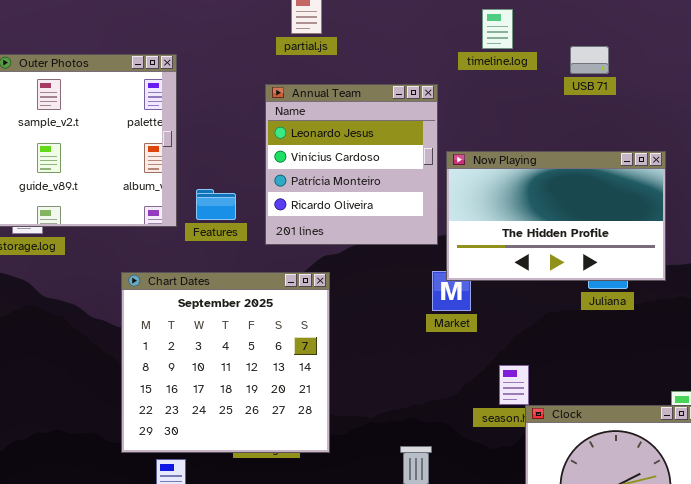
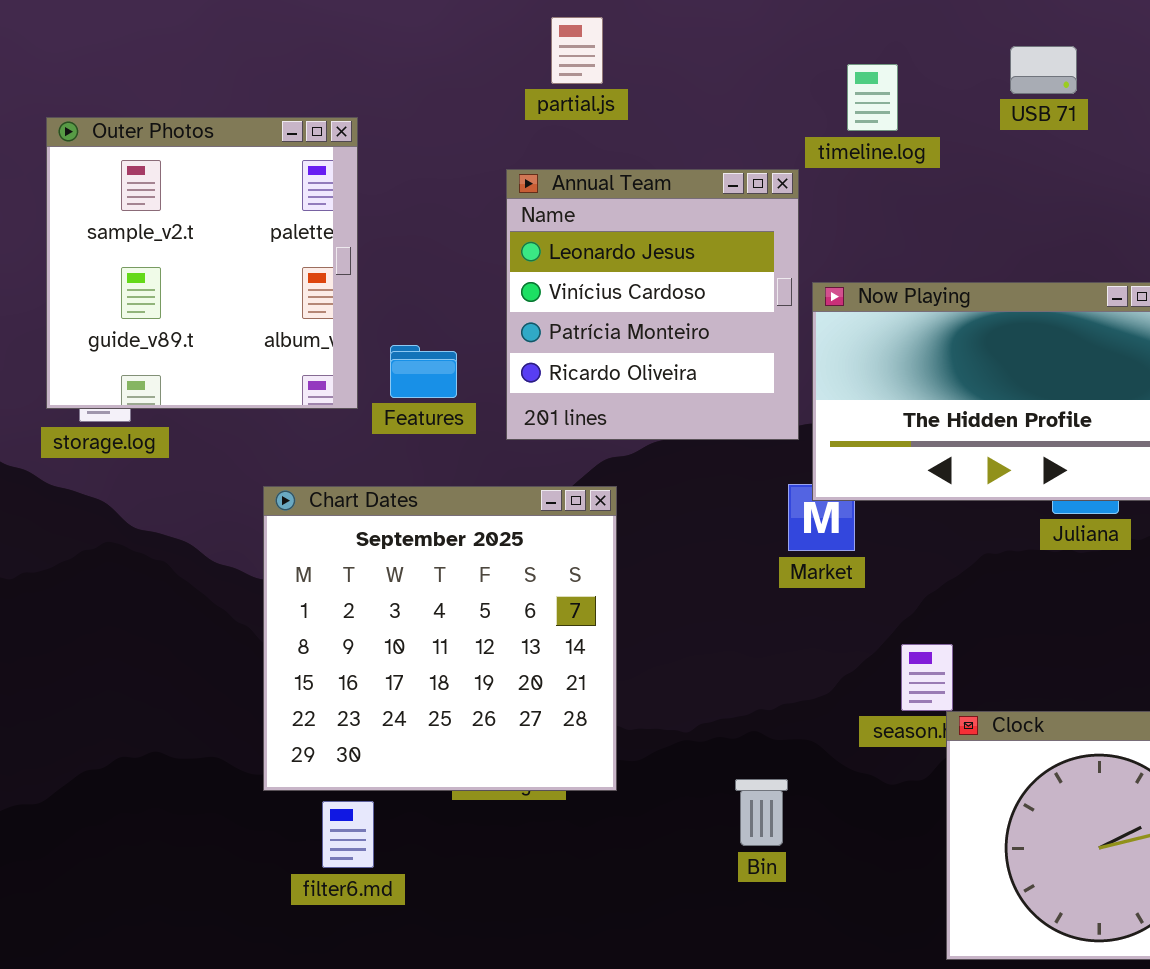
timeline.log: [482,9,513,49] -> [847,64,898,131], moved
USB 71: [570,46,609,74] -> [1010,46,1077,94], moved

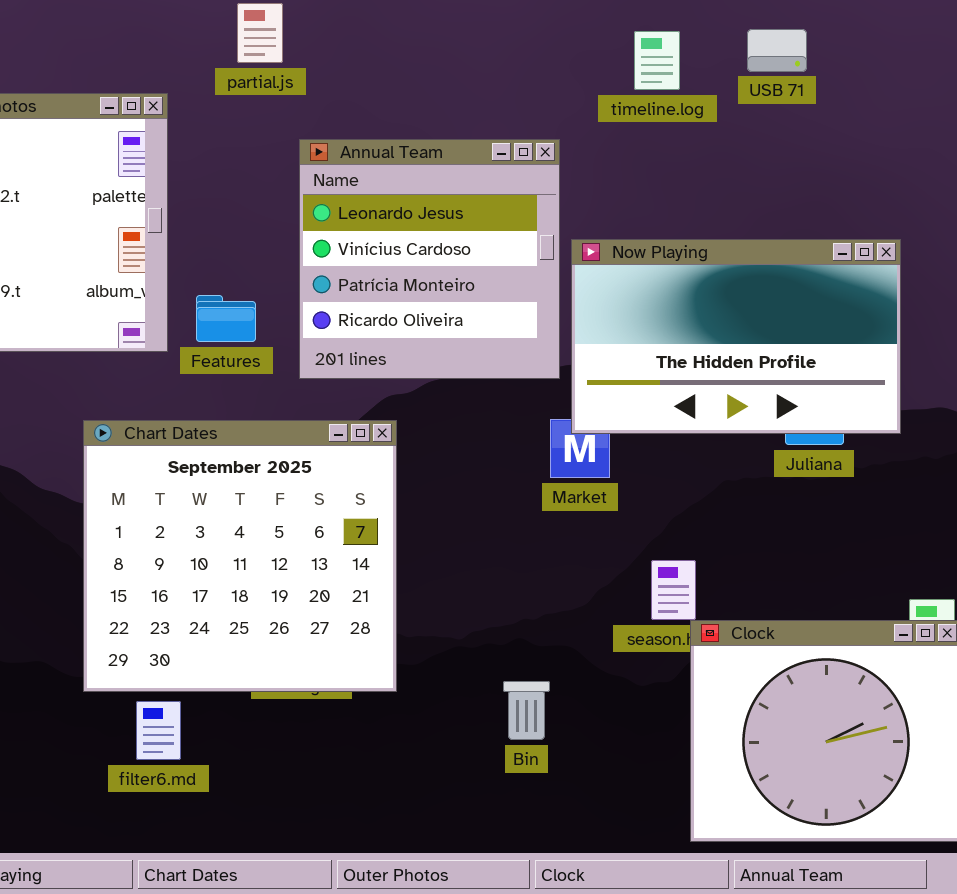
partial.js: [551,17,603,84] -> [237,3,283,63], moved
timeline.log: [847,64,898,131] -> [634,31,680,90], moved

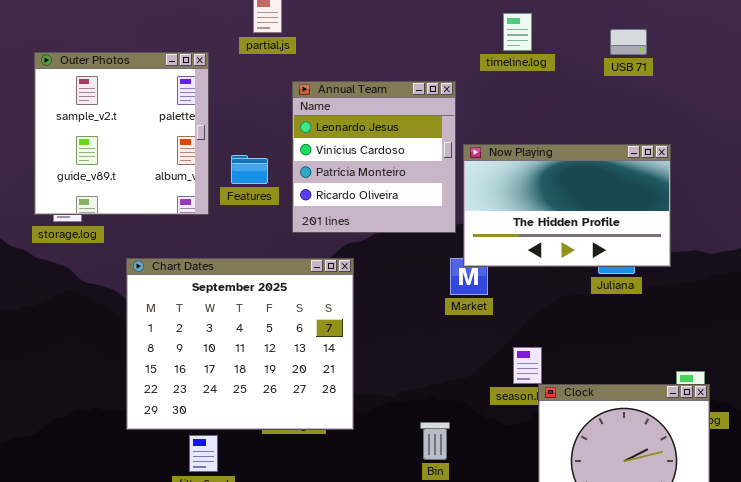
USB 71: [747,29,807,72] -> [610,29,647,55], moved
Features: [196,295,256,342] -> [231,155,268,184], moved
Chart Dates: [83,420,397,692] -> [126,258,354,430], resized

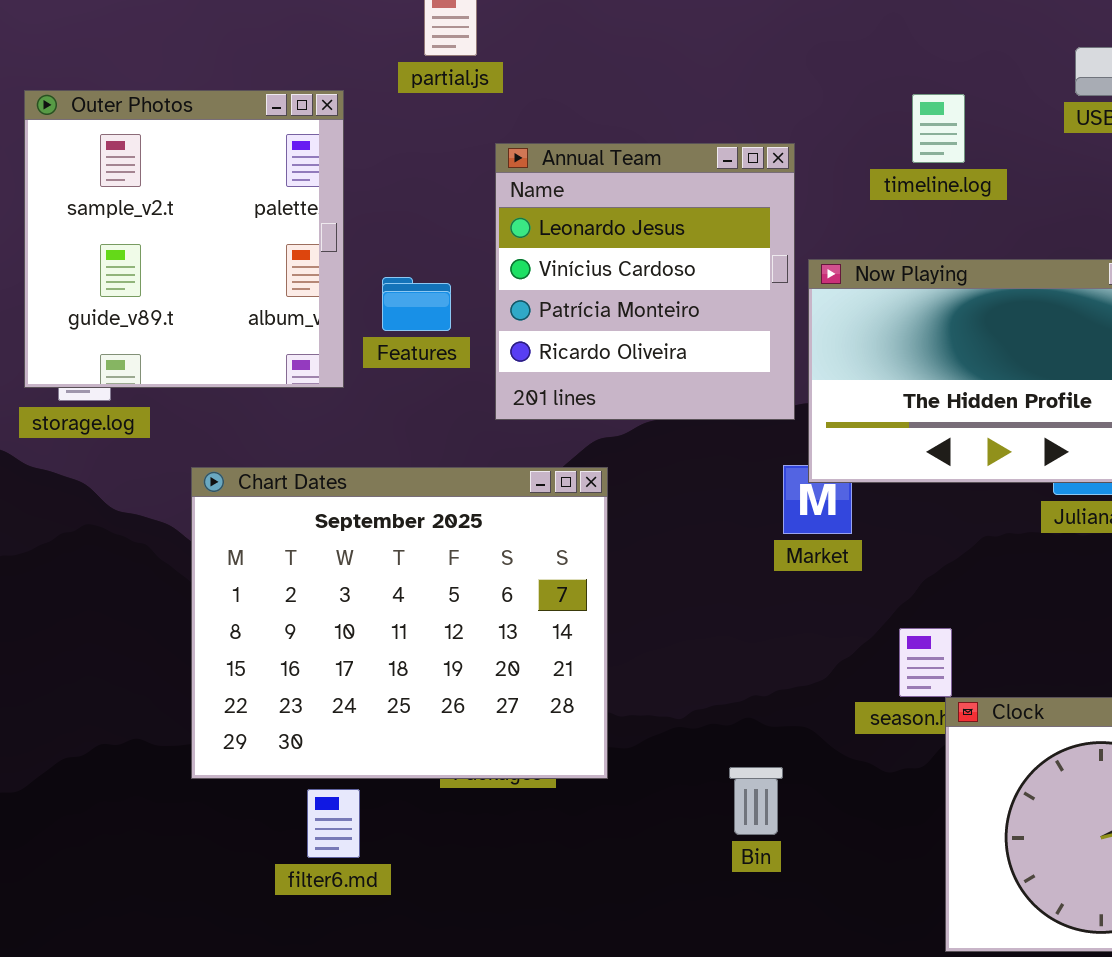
timeline.log: [503,13,532,51] -> [912,94,965,163], moved

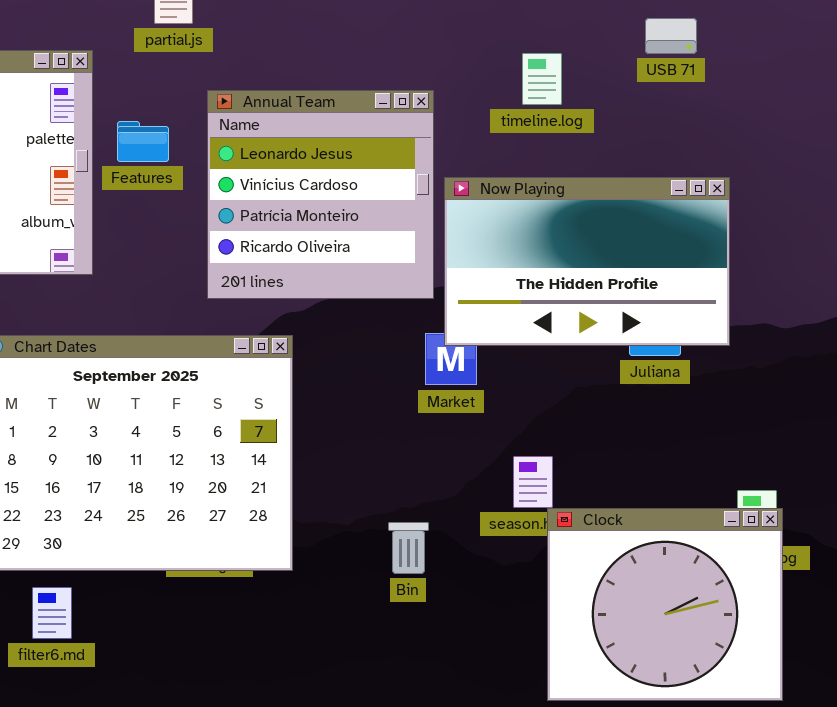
Features: [382,277,451,331] -> [117,121,169,162], moved
Bin: [729,767,783,835] -> [388,522,429,574], moved
filter6.md: [307,789,360,858] -> [32,587,72,639], moved

